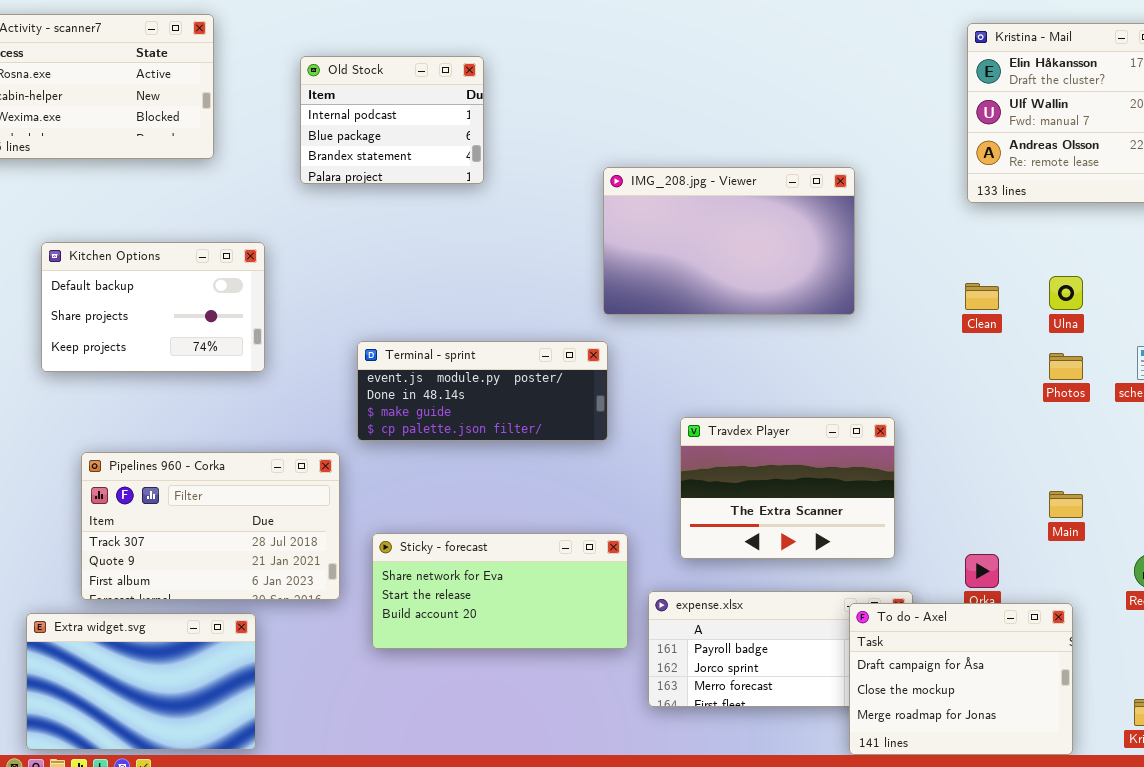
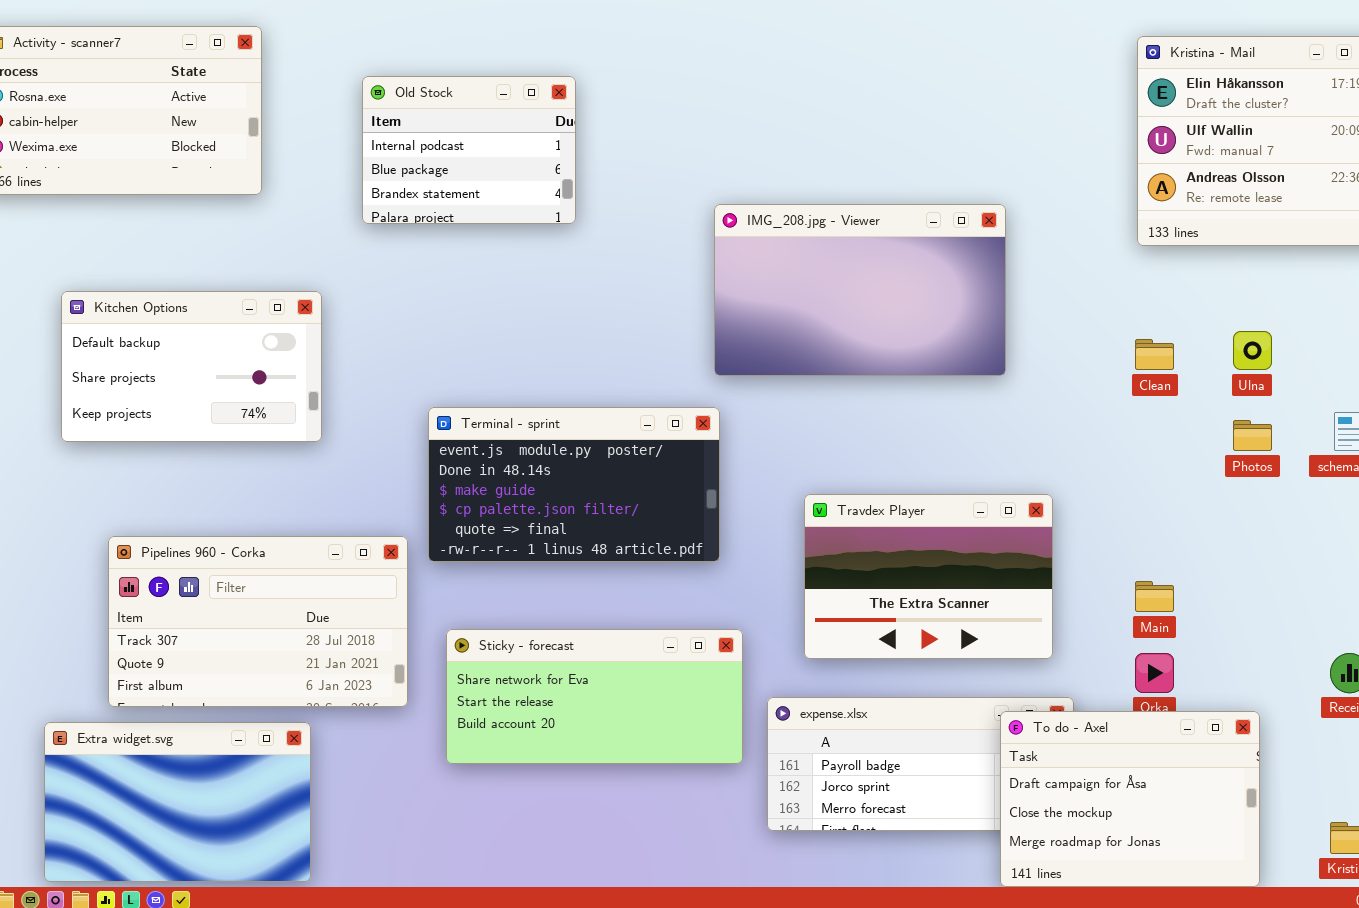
Terminal - sprint: [357,341,608,441] -> [428,407,720,562], resized
Main: [1049,491,1083,518] -> [1135,581,1174,612], moved

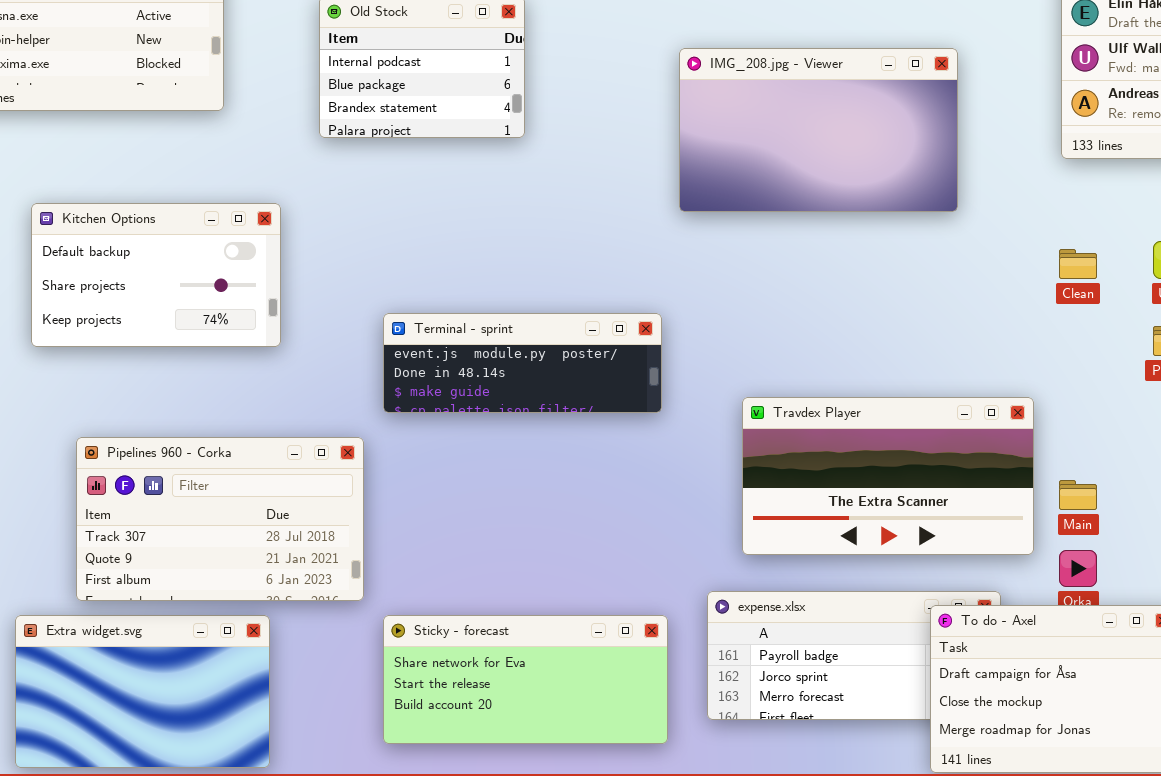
IMG_208.jpg - Viewer: [714,204,1006,376] -> [679,48,958,212], moved
Terminal - sprint: [428,407,720,562] -> [383,313,662,413], resized
Travdex Player: [804,494,1053,659] -> [742,397,1034,555], resized
Sticky - forecast: [446,629,743,764] -> [383,615,668,744], moved

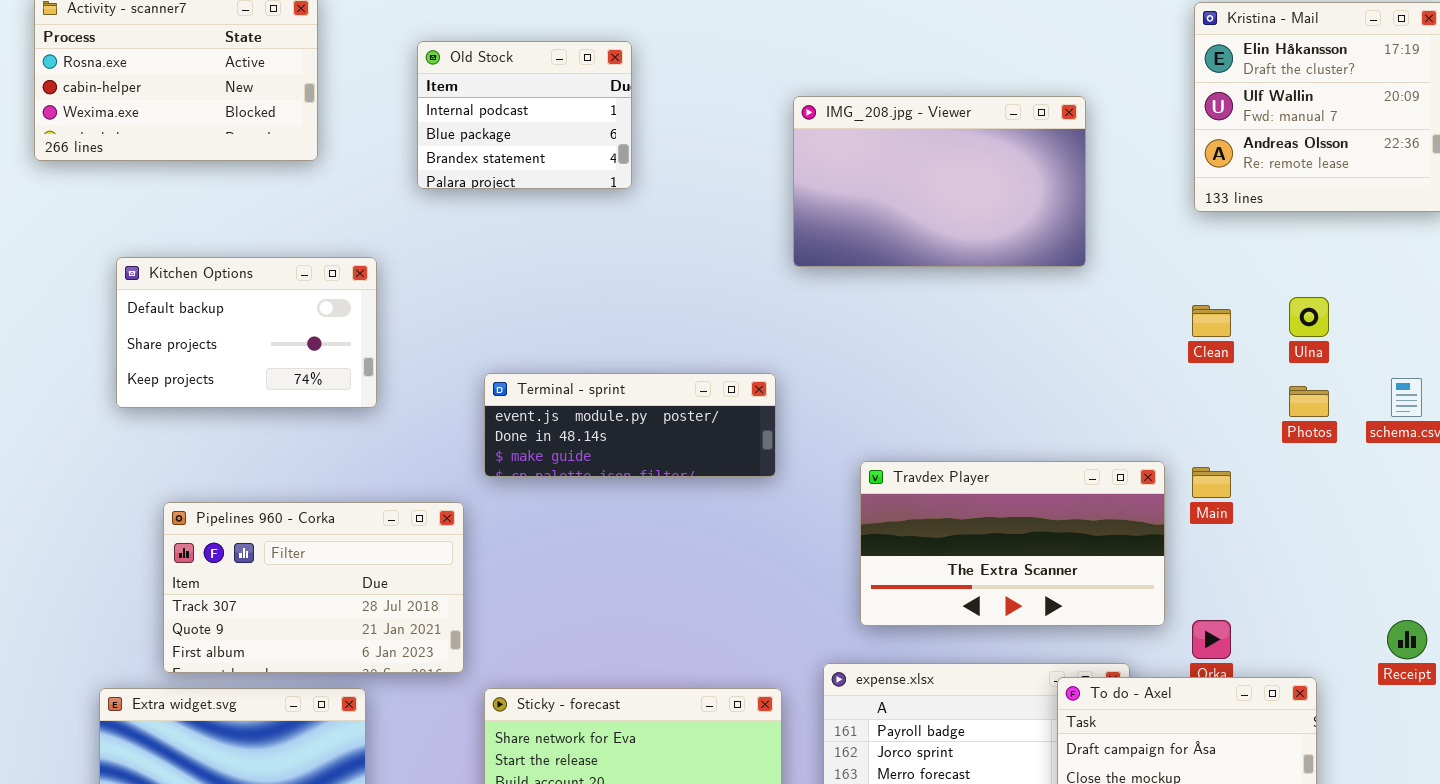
Main: [1059,480,1097,510] -> [1192,467,1231,498], moved

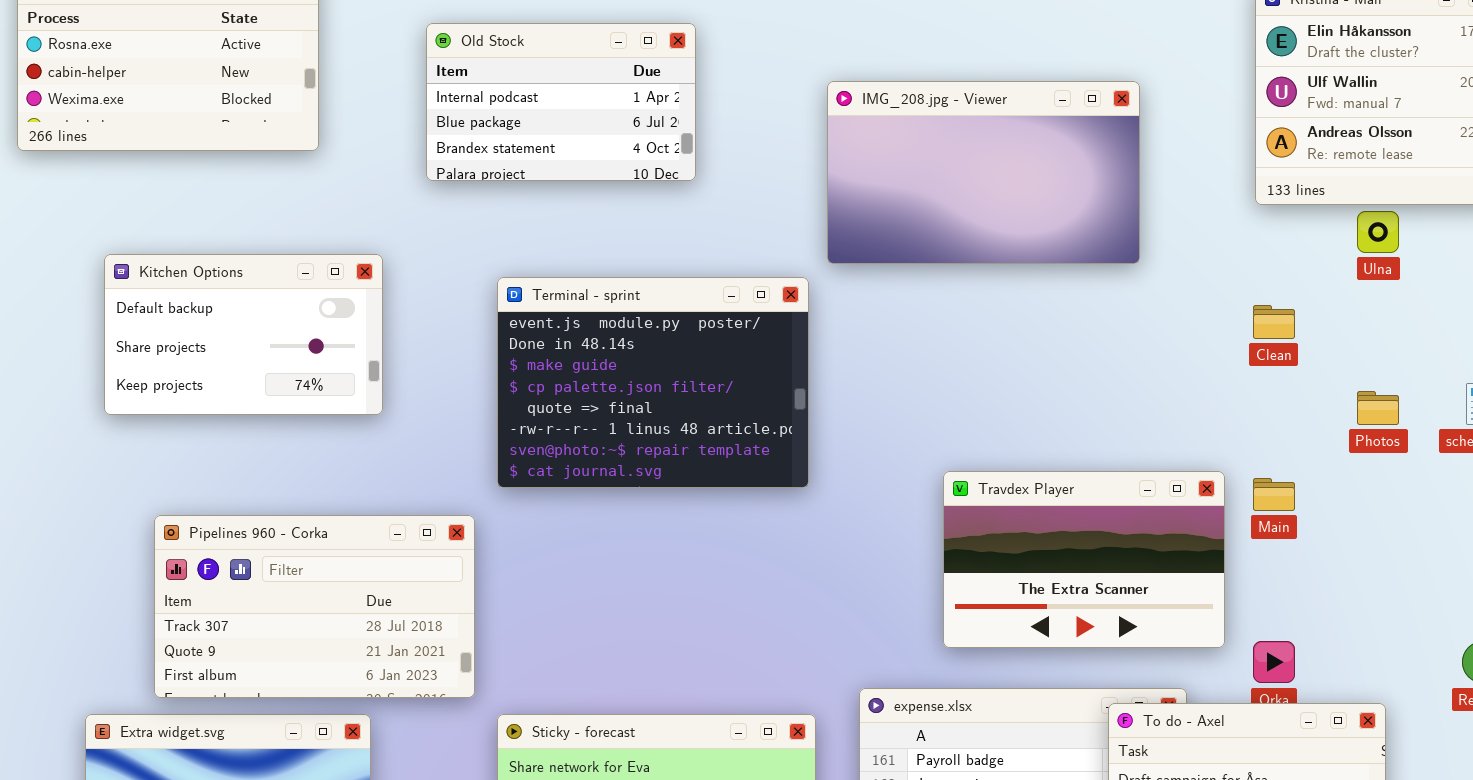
Old Stock: [417,41,632,189] -> [426,23,696,181], resized
Ulna: [1289,297,1329,337] -> [1357,211,1399,253], moved
Terminal - sprint: [484,373,776,477] -> [497,277,809,488], resized
Travdex Player: [860,461,1165,626] -> [943,471,1225,648], resized

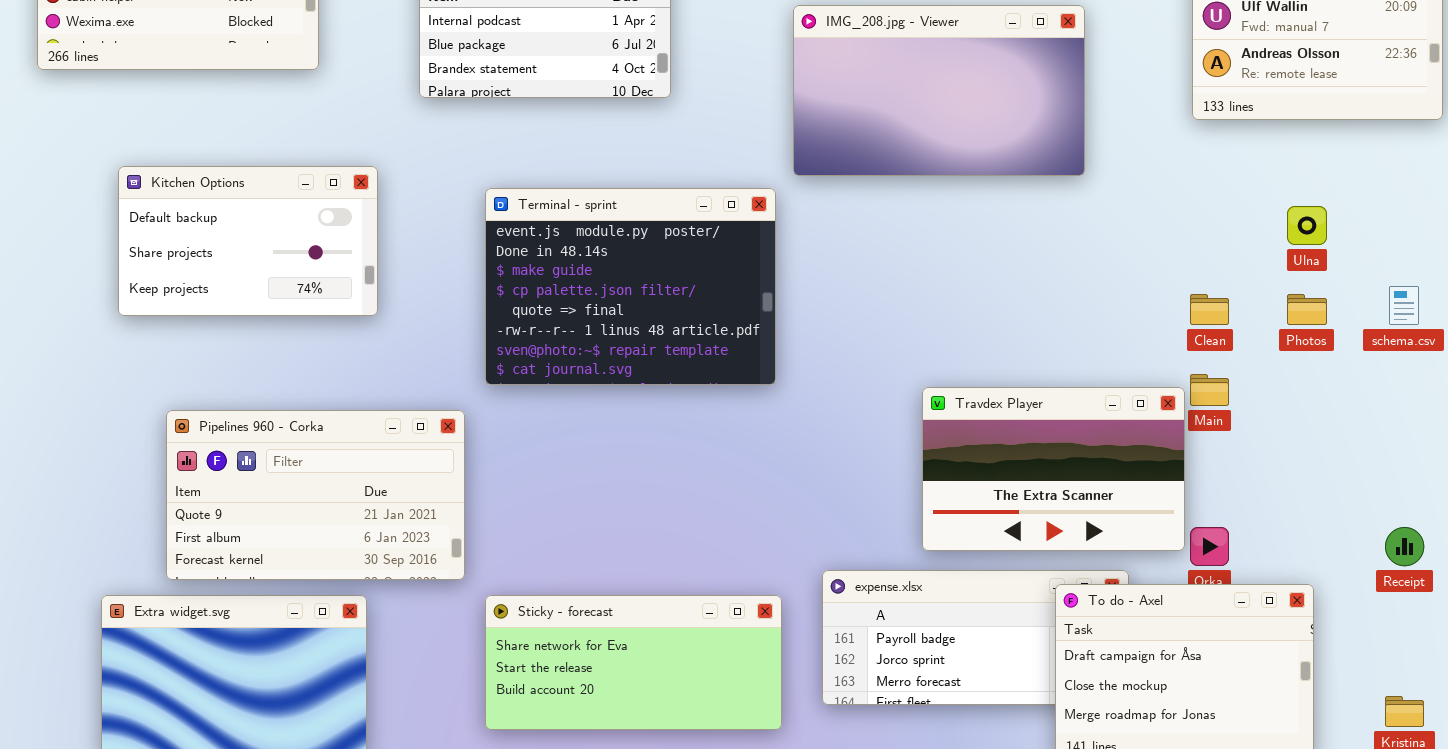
Ulna: [1357,211,1399,253] -> [1287,206,1327,245], moved
Clean: [1253,305,1295,339] -> [1190,294,1229,325], moved
Travdex Player: [943,471,1225,648] -> [922,387,1185,551], moved
Pipelines 960 - Corka: [154,515,475,698] -> [166,410,465,580], scrolled down 1 row

